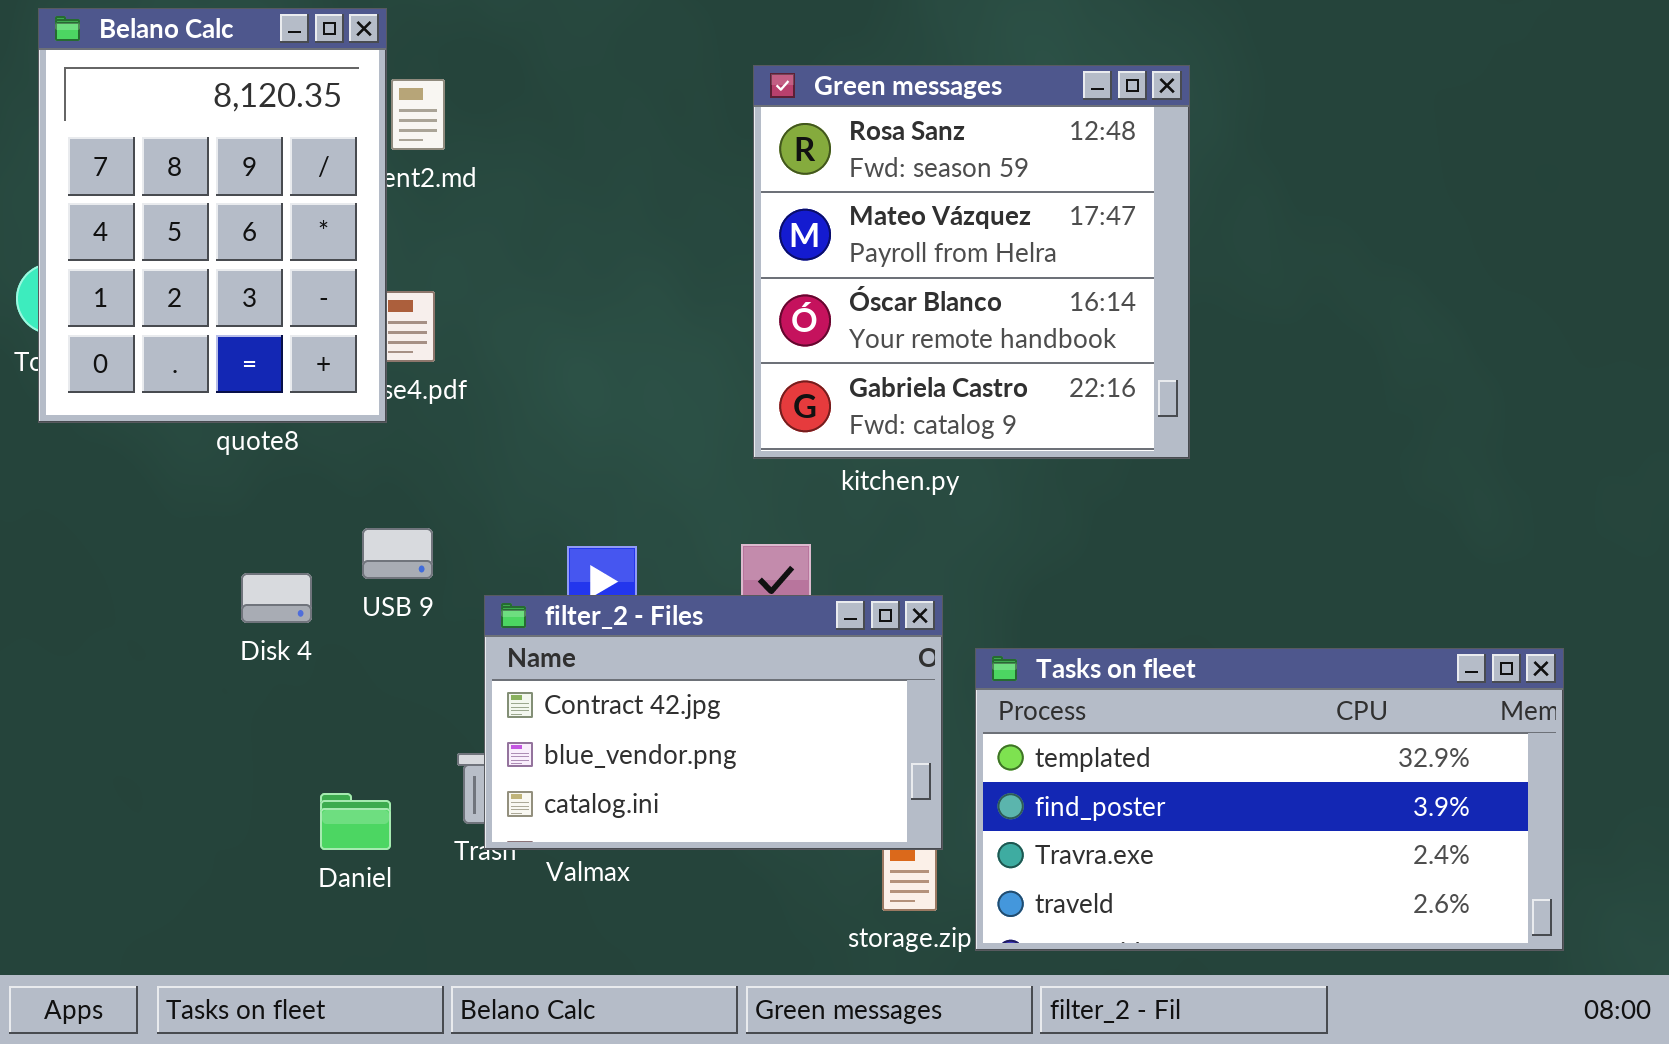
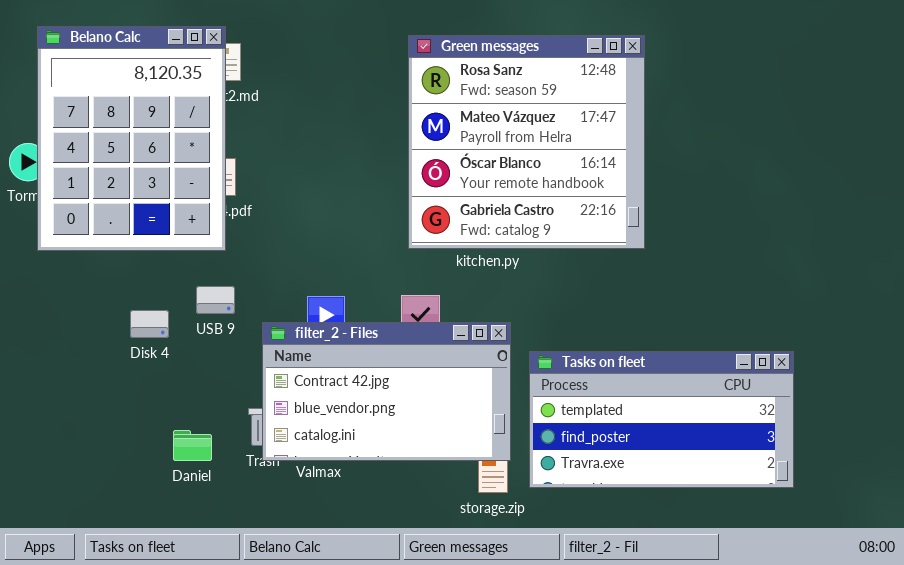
Belano Calc: [38,8,387,423] -> [37,26,226,251], moved
Tasks on fleet: [975,648,1564,951] -> [529,351,794,488], resized

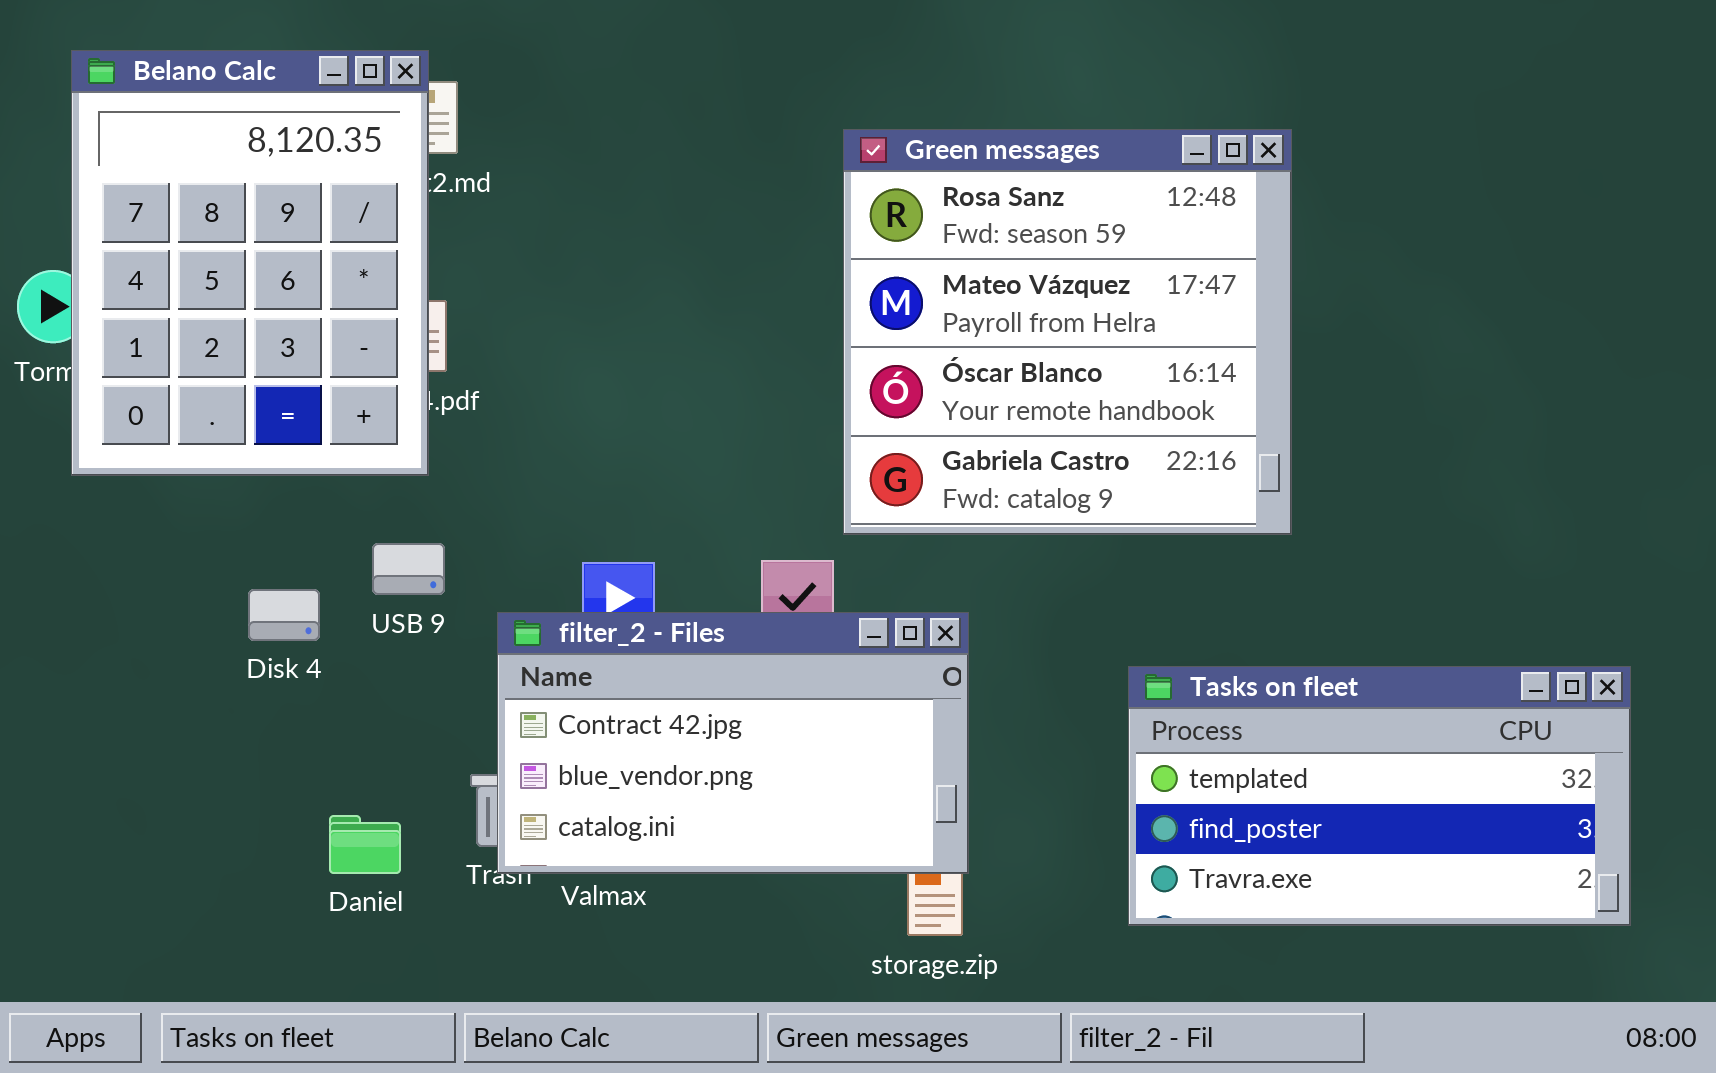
Green messages: [408,35,645,249] -> [843,129,1292,535], moved
Tasks on fleet: [529,351,794,488] -> [1128,666,1631,926], moved

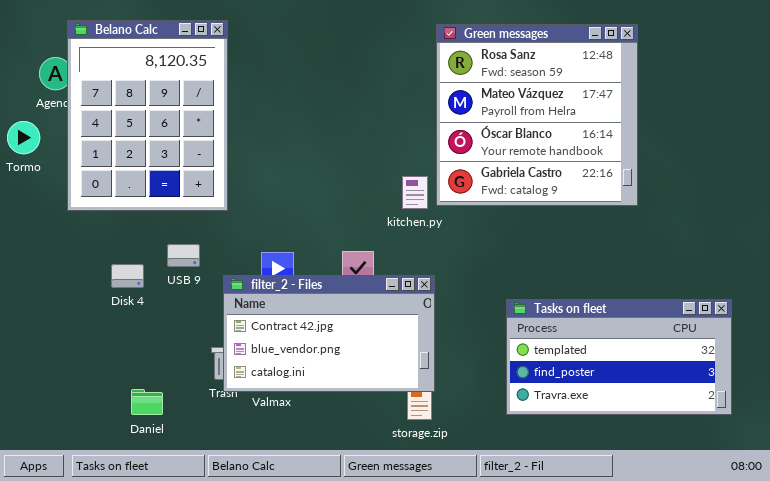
Belano Calc: [71,50,429,476] -> [67,20,228,211], moved
Green messages: [843,129,1292,535] -> [436,24,638,206], moved
Daniel: [329,815,401,874] -> [131,389,163,415], moved

